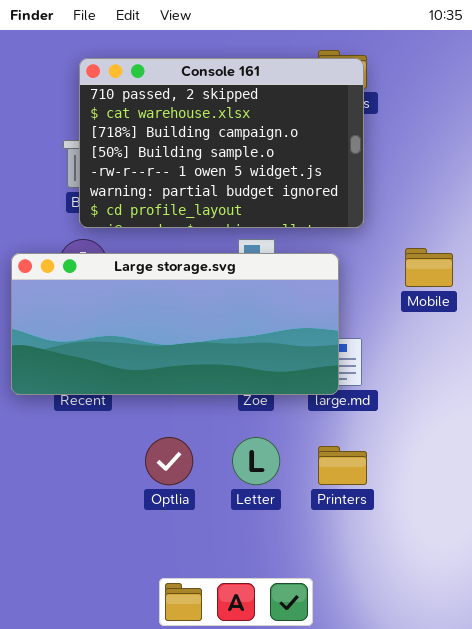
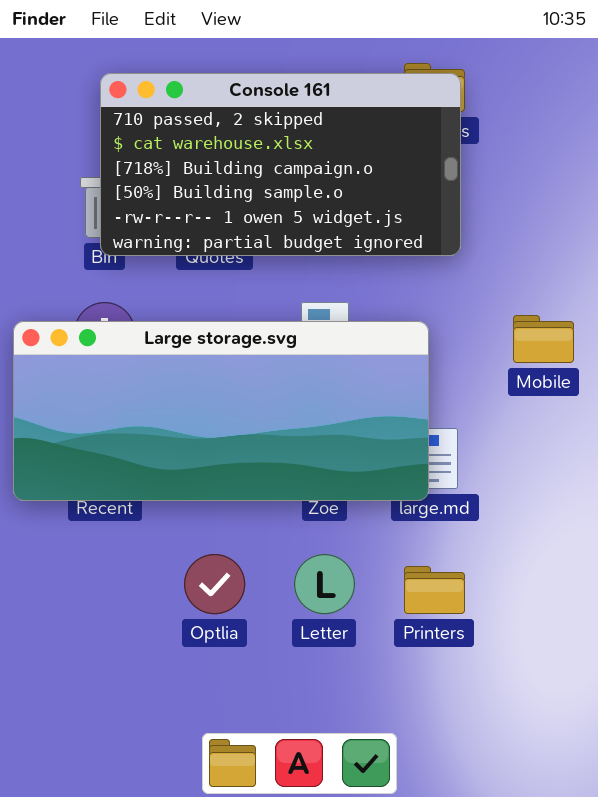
Console 161: [79,58,364,228] -> [100,73,461,256], resized

